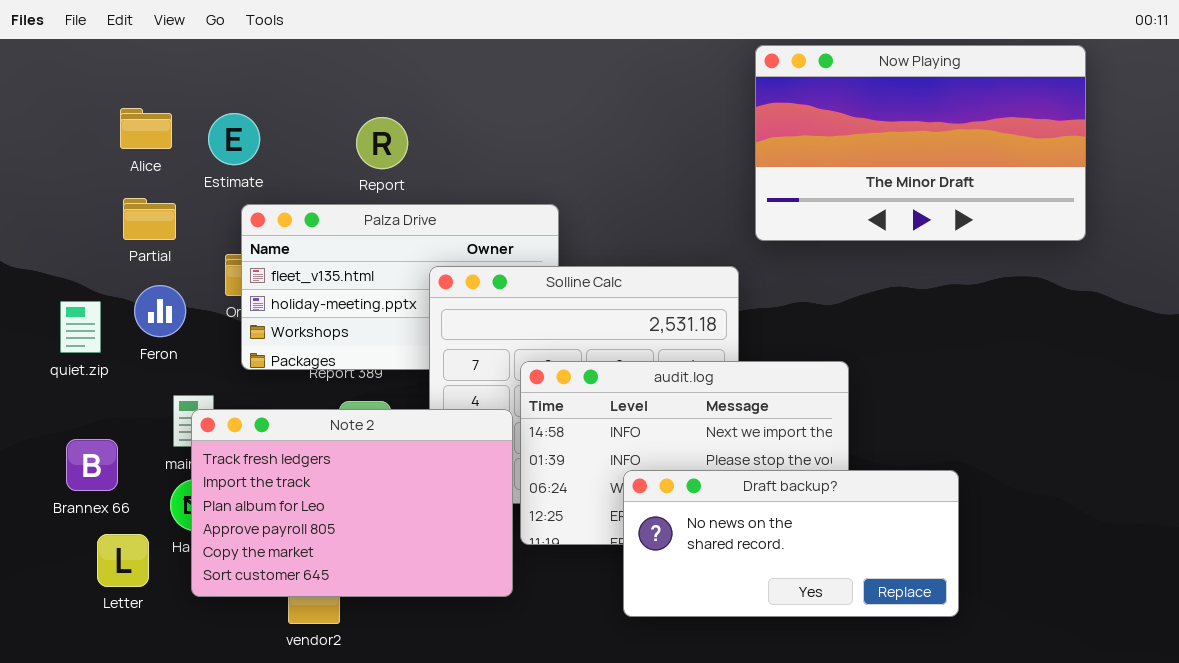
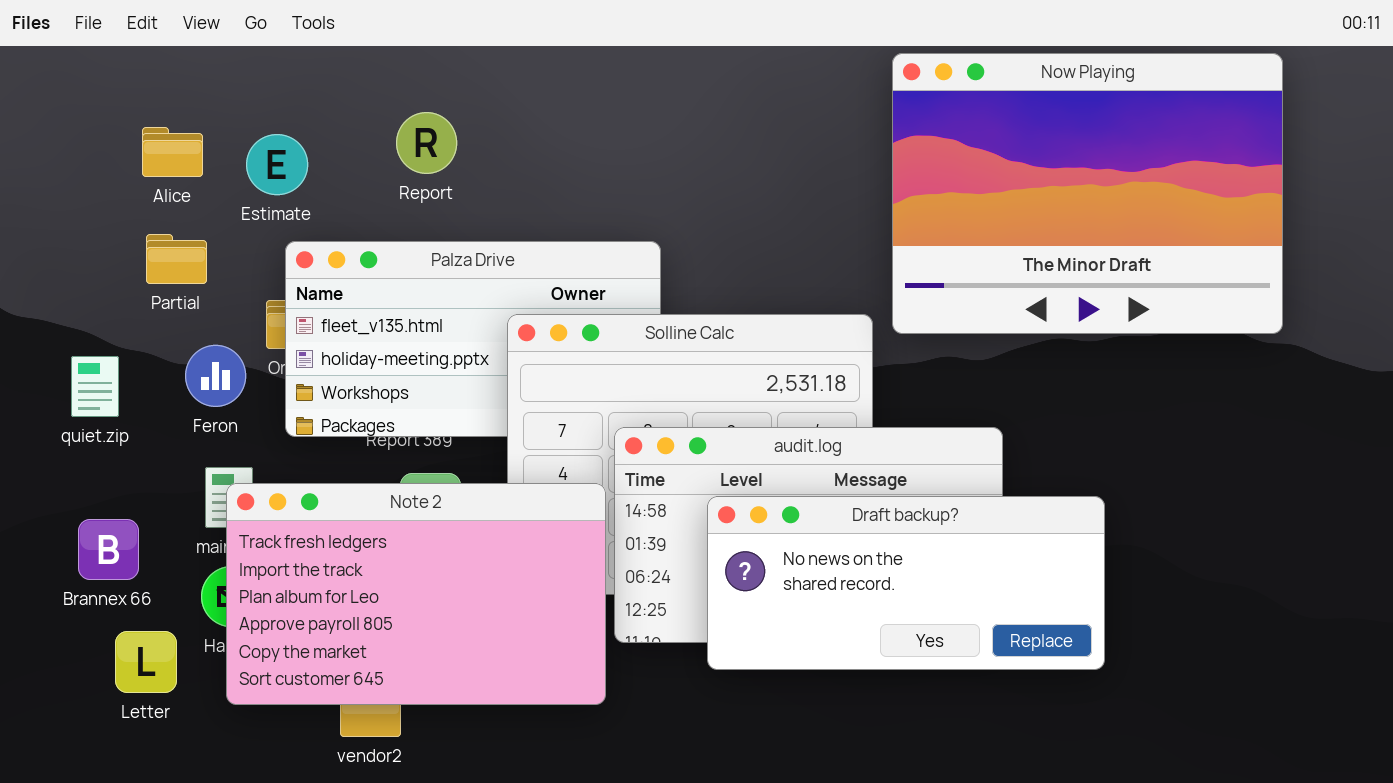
Now Playing: [755,45,1086,241] -> [892,53,1283,334], resized
Report: [356,117,408,169] -> [396,112,457,174], moved
Feron: [134,285,186,337] -> [185,345,246,407], moved
Draft backup?: [623,470,959,617] -> [707,496,1105,670], moved

